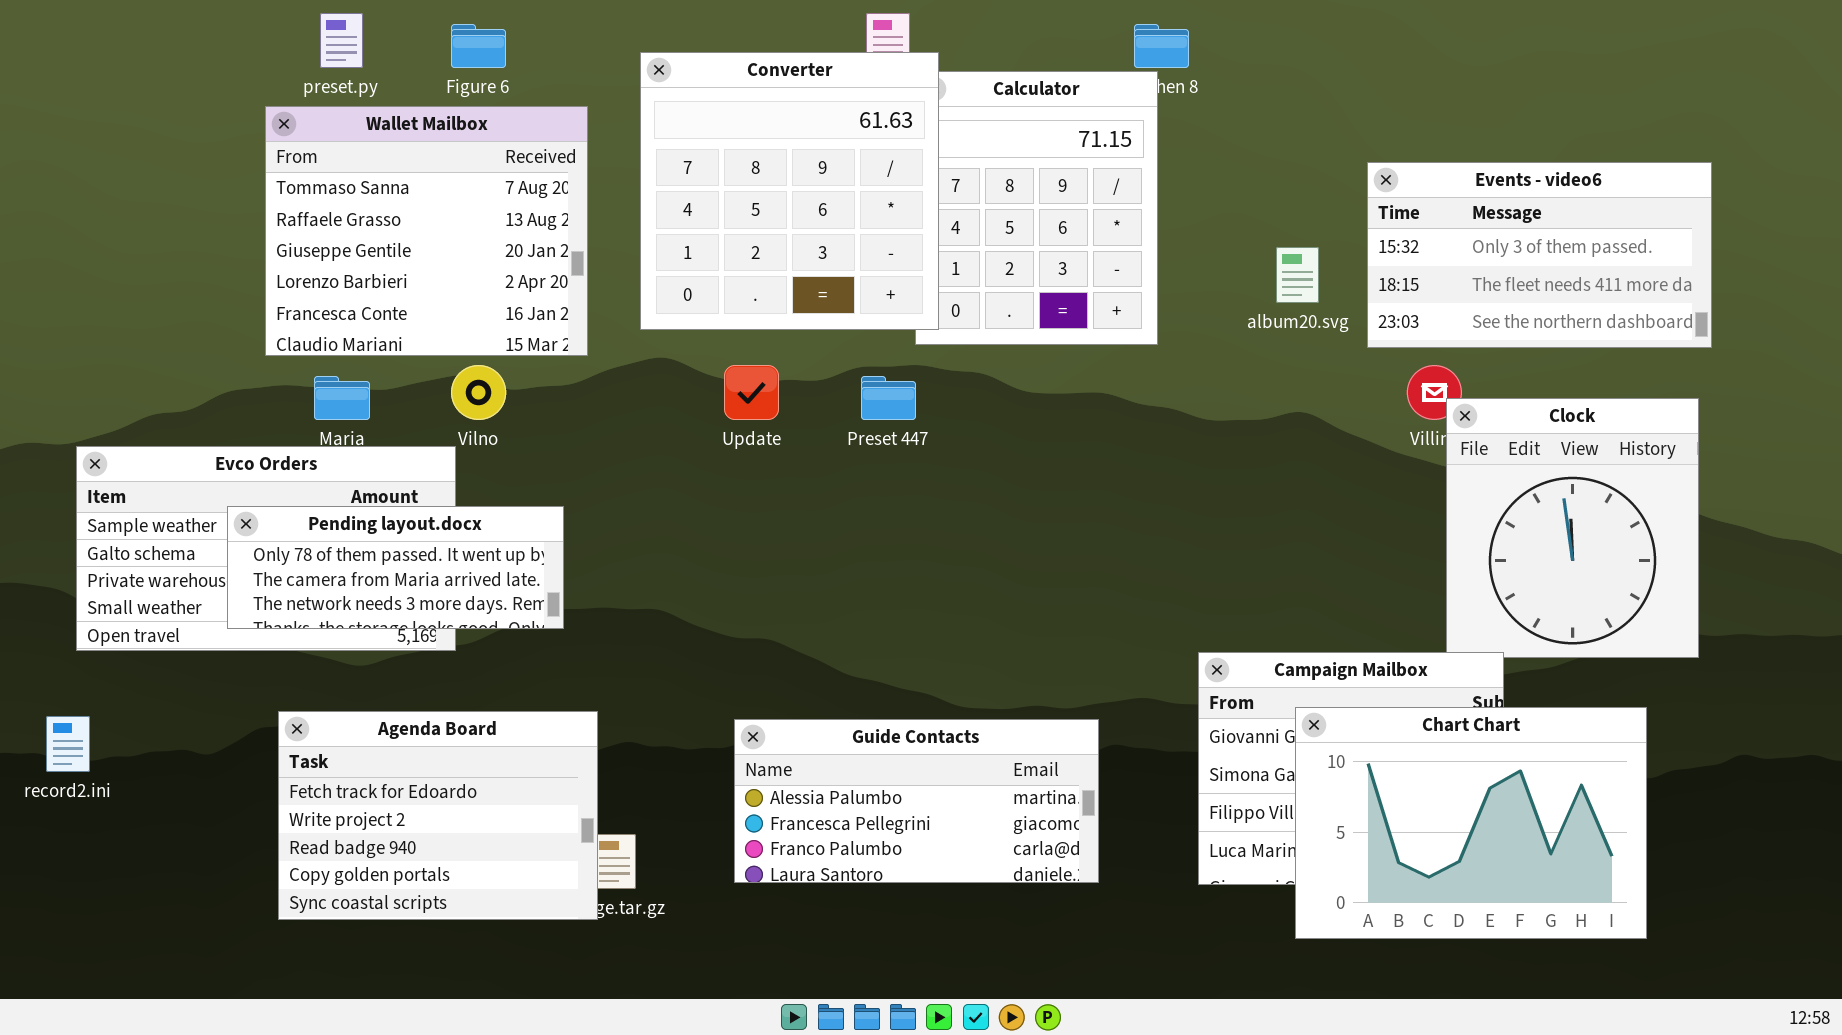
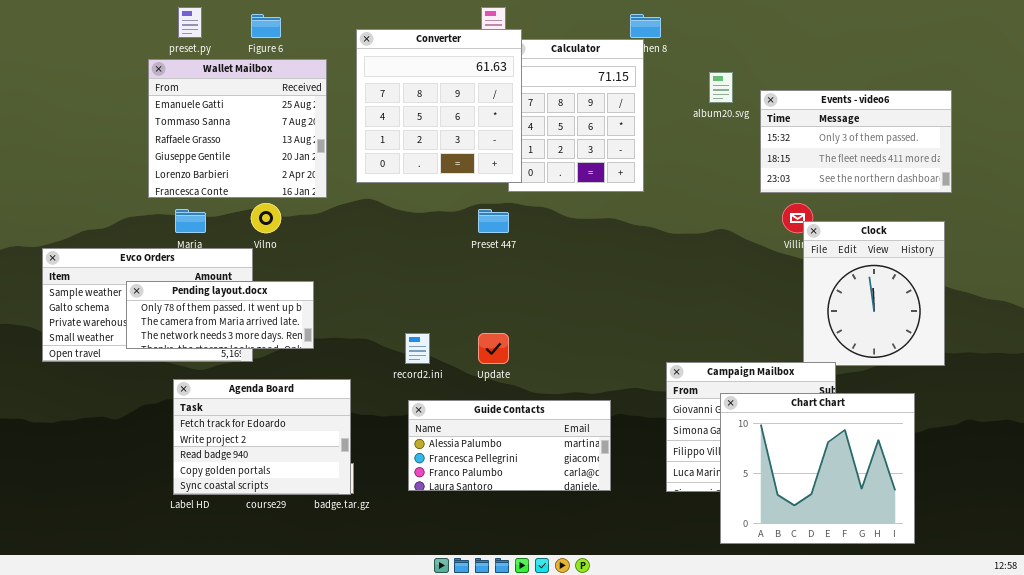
Wallet Mailbox: [265,106,588,356] -> [148,59,327,198], scrolled up 1 row
album20.svg: [1276,247,1319,303] -> [709,72,733,103], moved
Update: [724,365,779,420] -> [478,333,509,364], moved
Chart Chart: [1295,707,1647,939] -> [720,393,915,544], resized
Agenda Board: [278,711,598,920] -> [173,379,351,495], moved
record2.ini: [46,716,90,772] -> [405,333,430,364], moved

